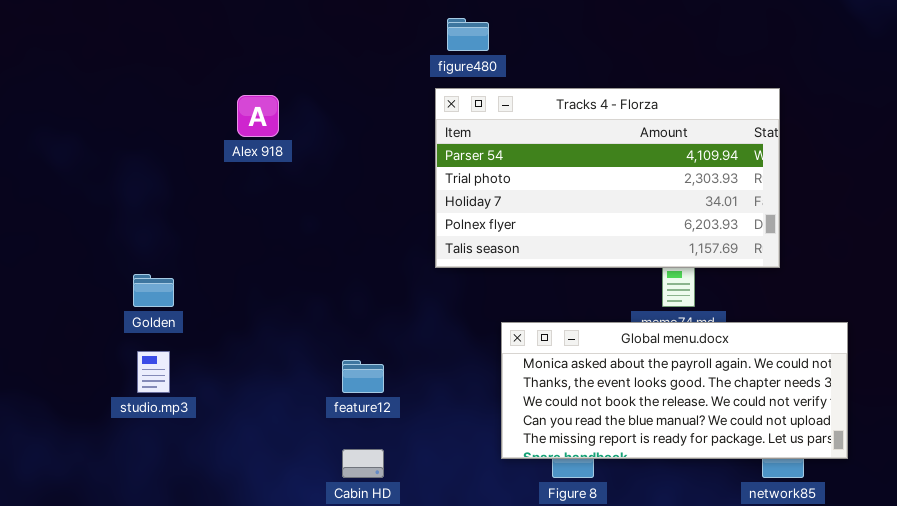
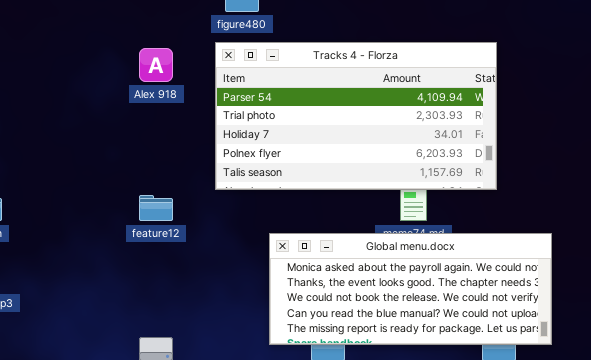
Alex 918: [237,95,279,137] -> [139,48,173,82], moved
feature12: [342,360,384,393] -> [139,195,173,221], moved

